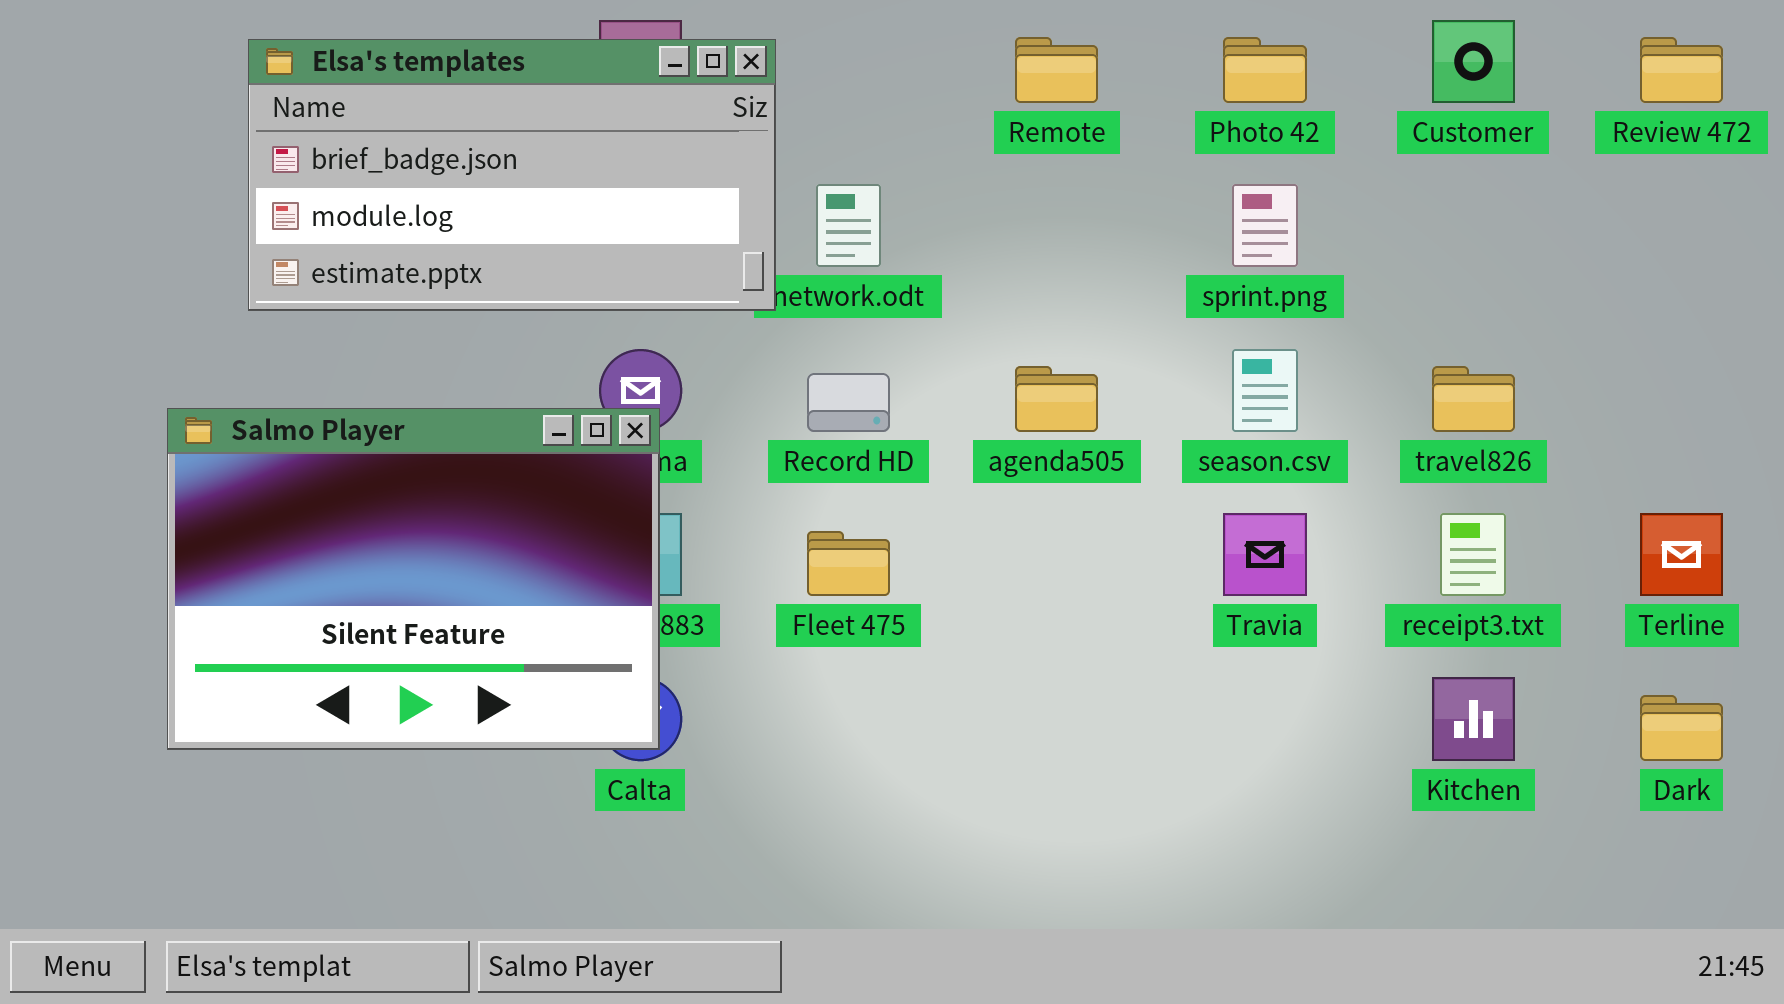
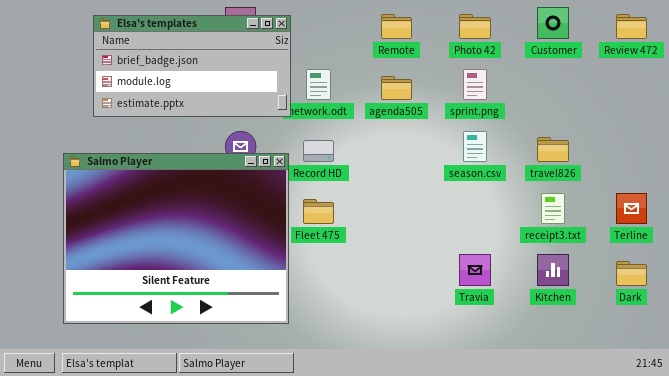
agenda505: [1015,366,1098,432] -> [381,76,412,100], moved
Salmo Player: [167,408,660,750] -> [63,153,289,324], resized
Travia: [1223,513,1307,596] -> [459,254,491,286], moved

